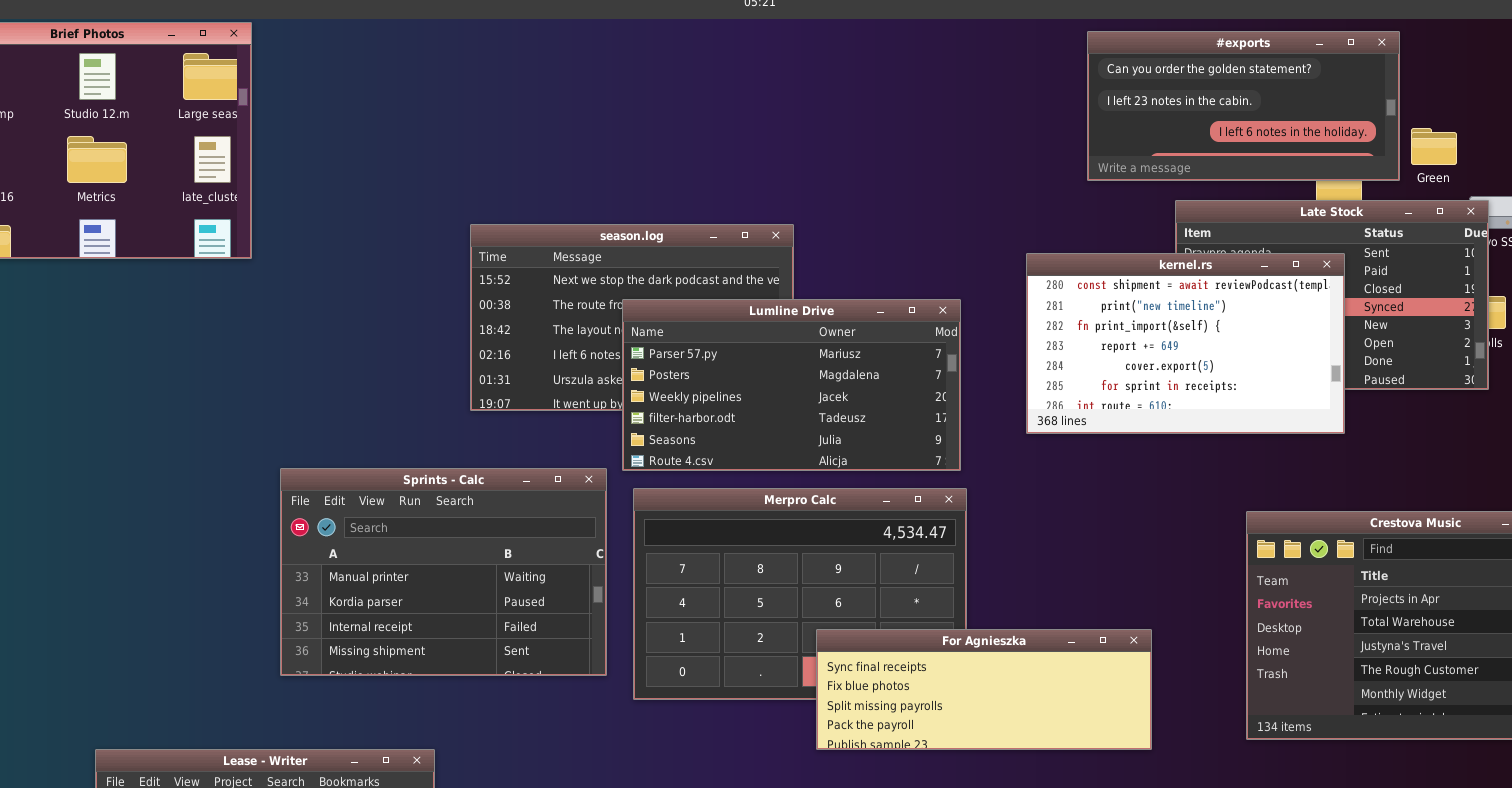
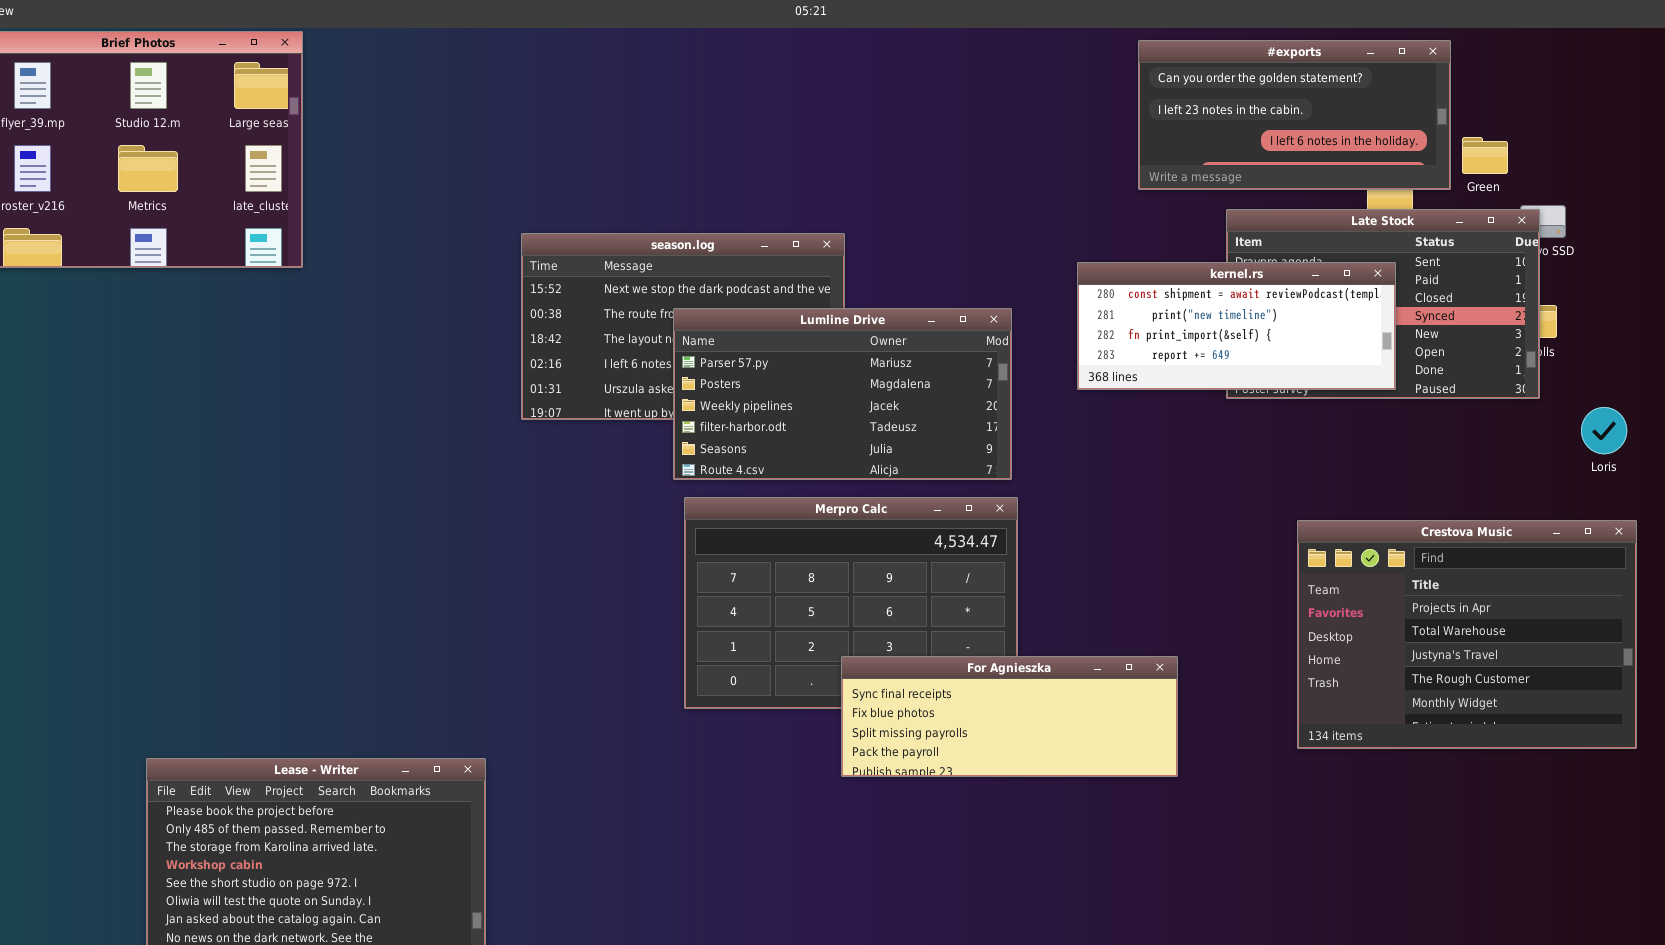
kernel.rs: [1026,253,1345,434] -> [1077,262,1396,390], resized
Sprints - Calc: [280,468,607,676] -> none, closed
For Agnieszka: [816,629,1152,750] -> [841,656,1178,777], moved

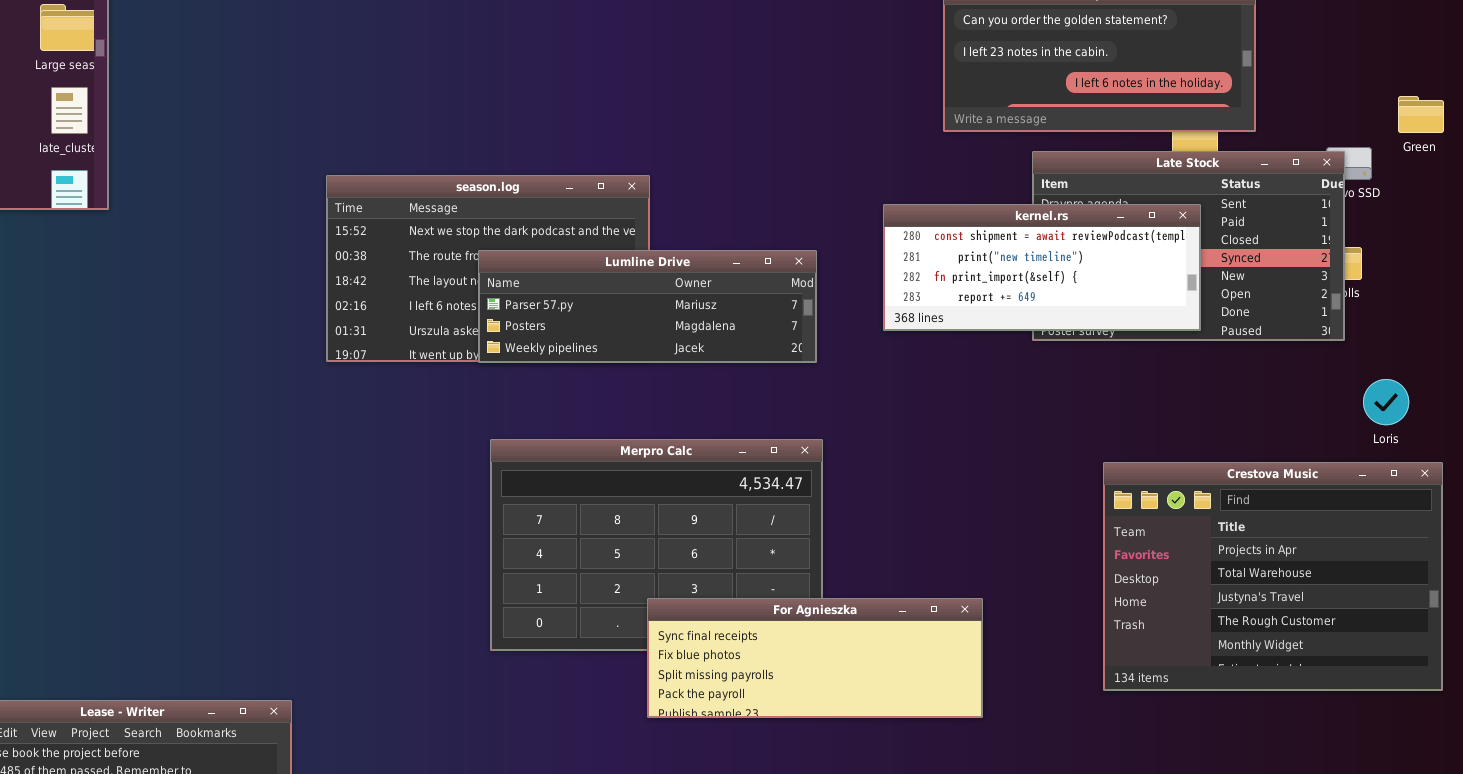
Green: [1462,137,1508,174] -> [1398,96,1444,133], moved
Lumline Drive: [673,308,1012,480] -> [478,250,817,363], resized
Loris: [1581,407,1627,454] -> [1363,379,1409,425], moved

